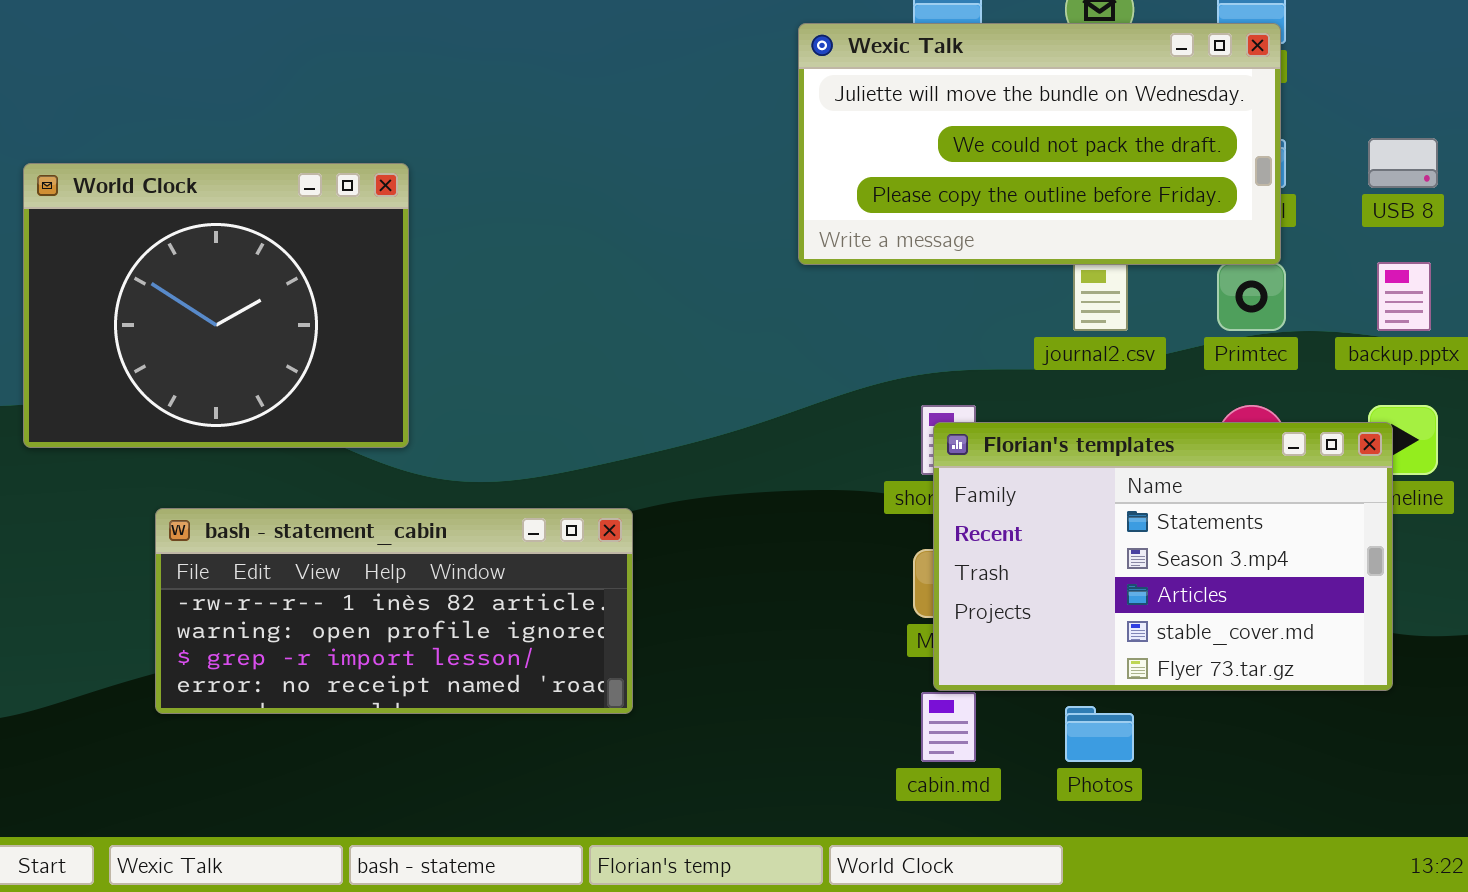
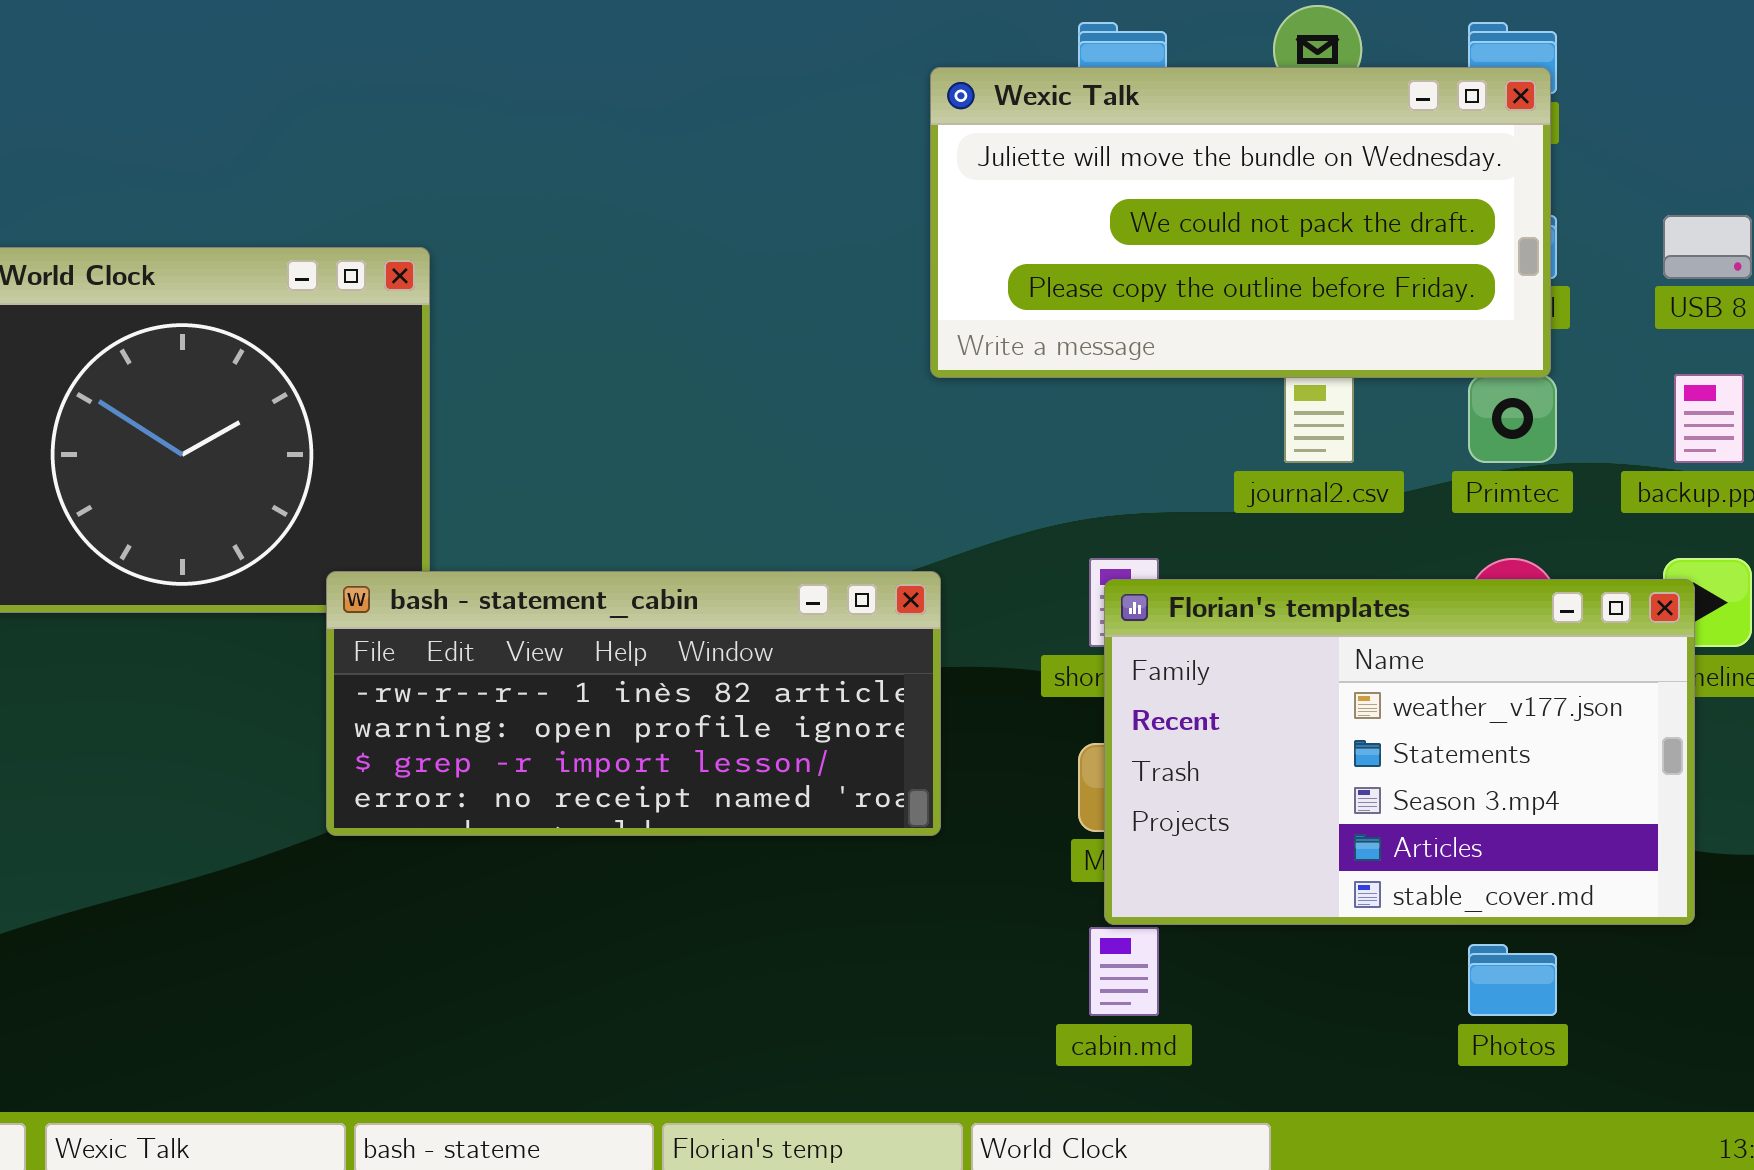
Florian's templates: [933,422,1393,691] -> [1104,579,1695,925], scrolled up 1 row
bash - statement_cabin: [155,508,633,714] -> [326,571,941,836], moved
Photos: [1065,706,1134,762] -> [1468,944,1557,1016], moved

